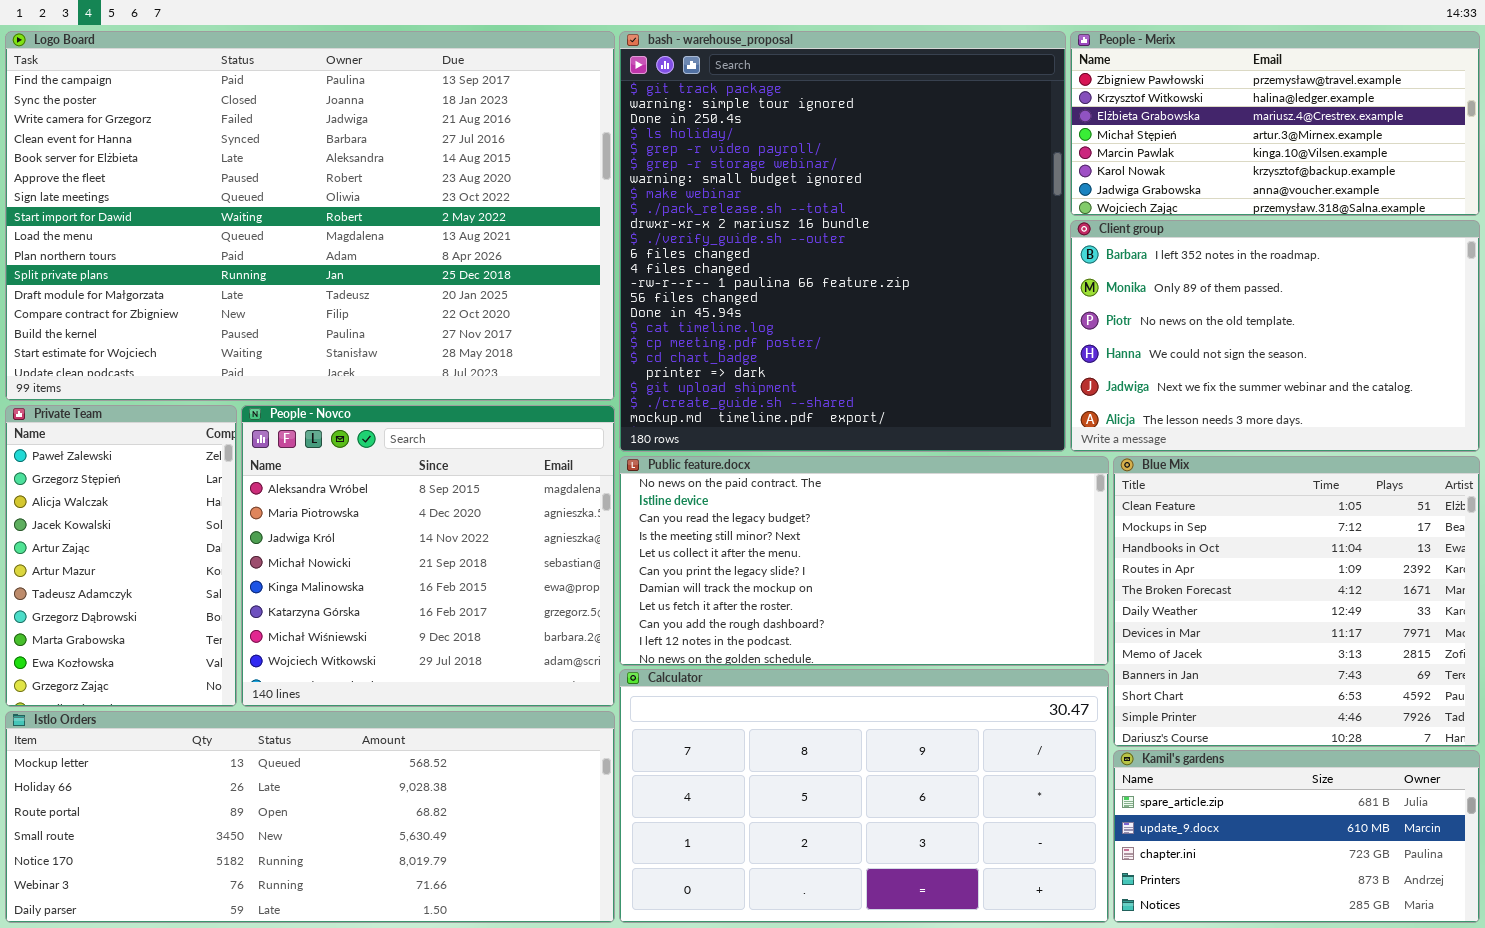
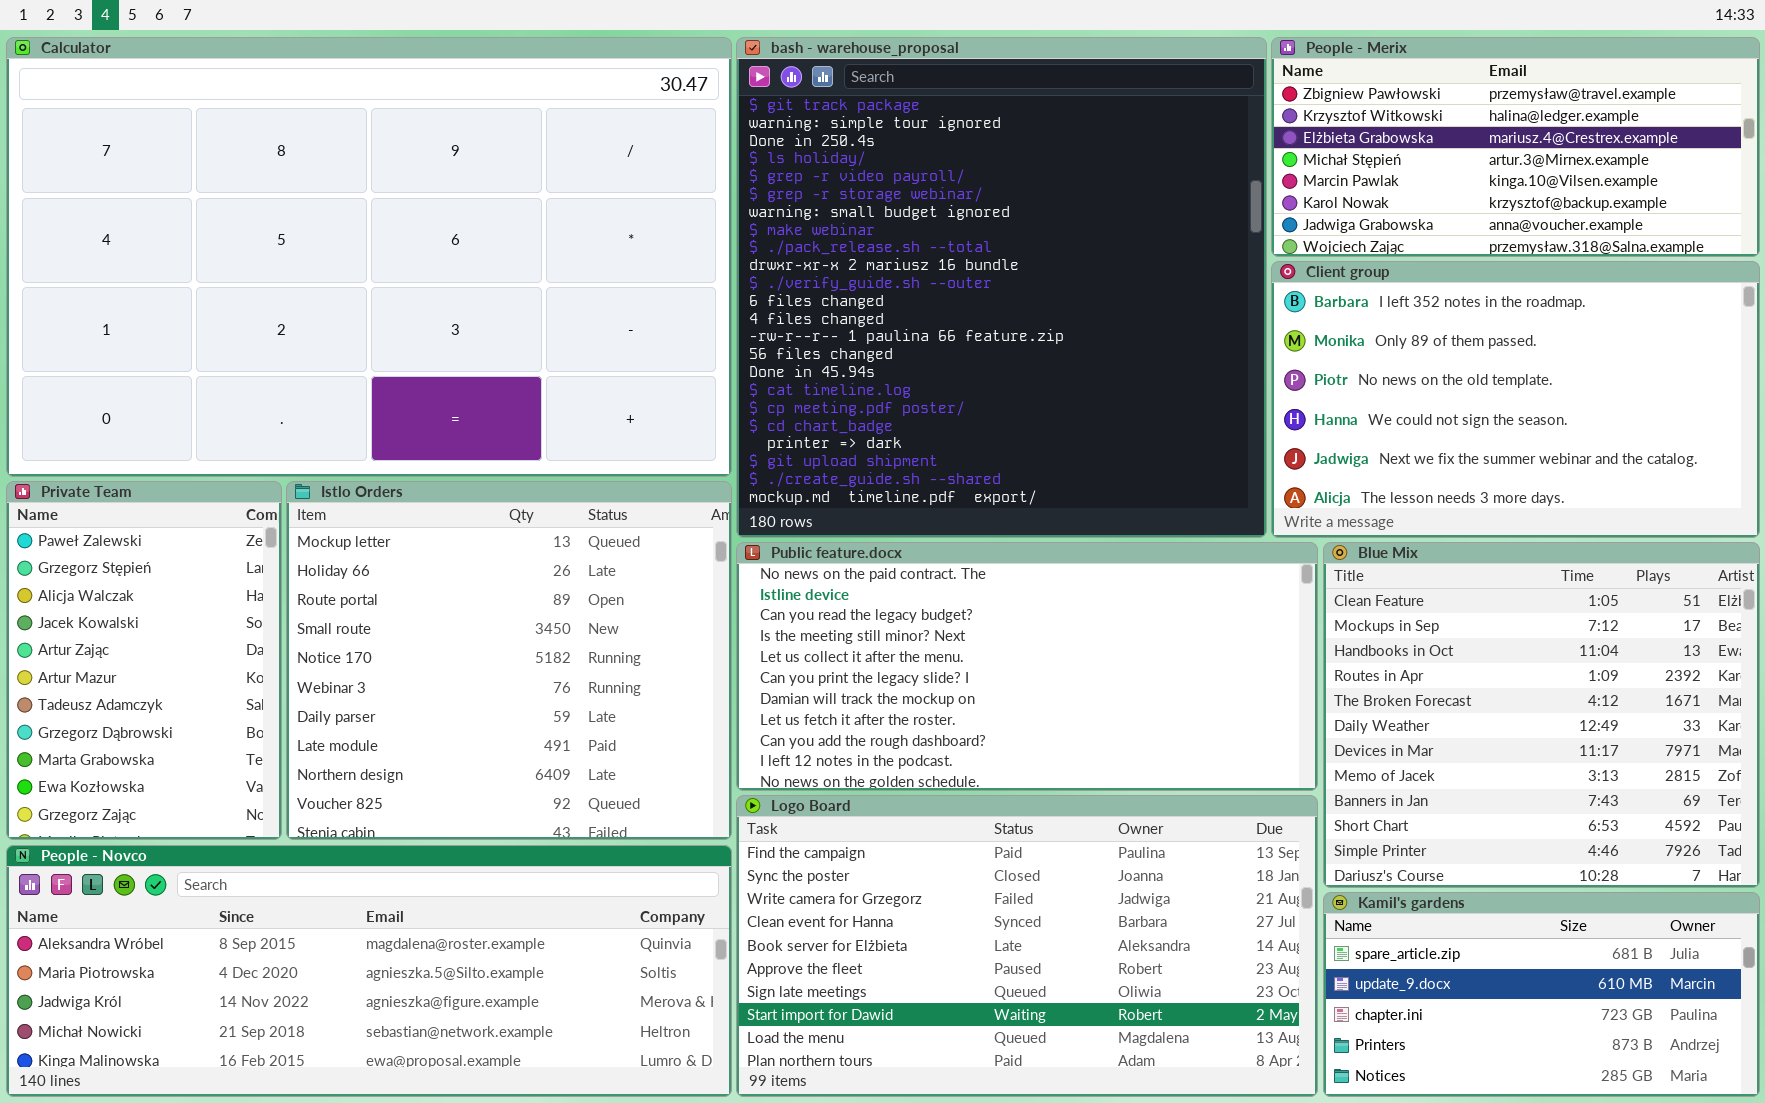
Logo Board: [5,31,615,401] -> [736,795,1318,1097], moved, resized
People - Novco: [241,405,615,707] -> [6,845,732,1097], moved, resized
Calculator: [619,669,1109,923] -> [6,37,732,477], moved, resized
Istlo Orders: [5,711,615,923] -> [286,481,732,840], moved, resized

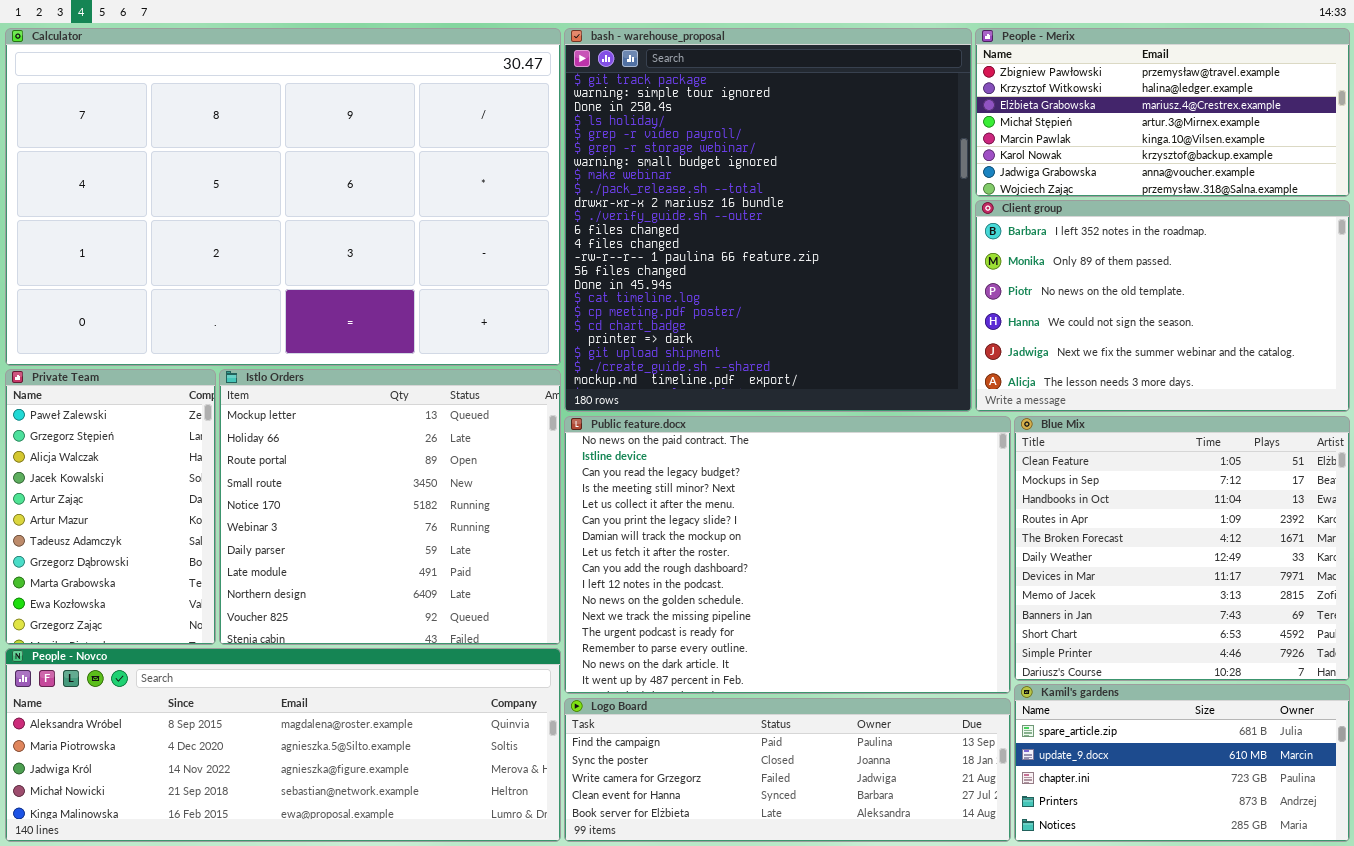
Public feature.docx: [736,542,1318,791] -> [564,416,1011,694], resized
Logo Board: [736,795,1318,1097] -> [564,698,1011,842], resized

